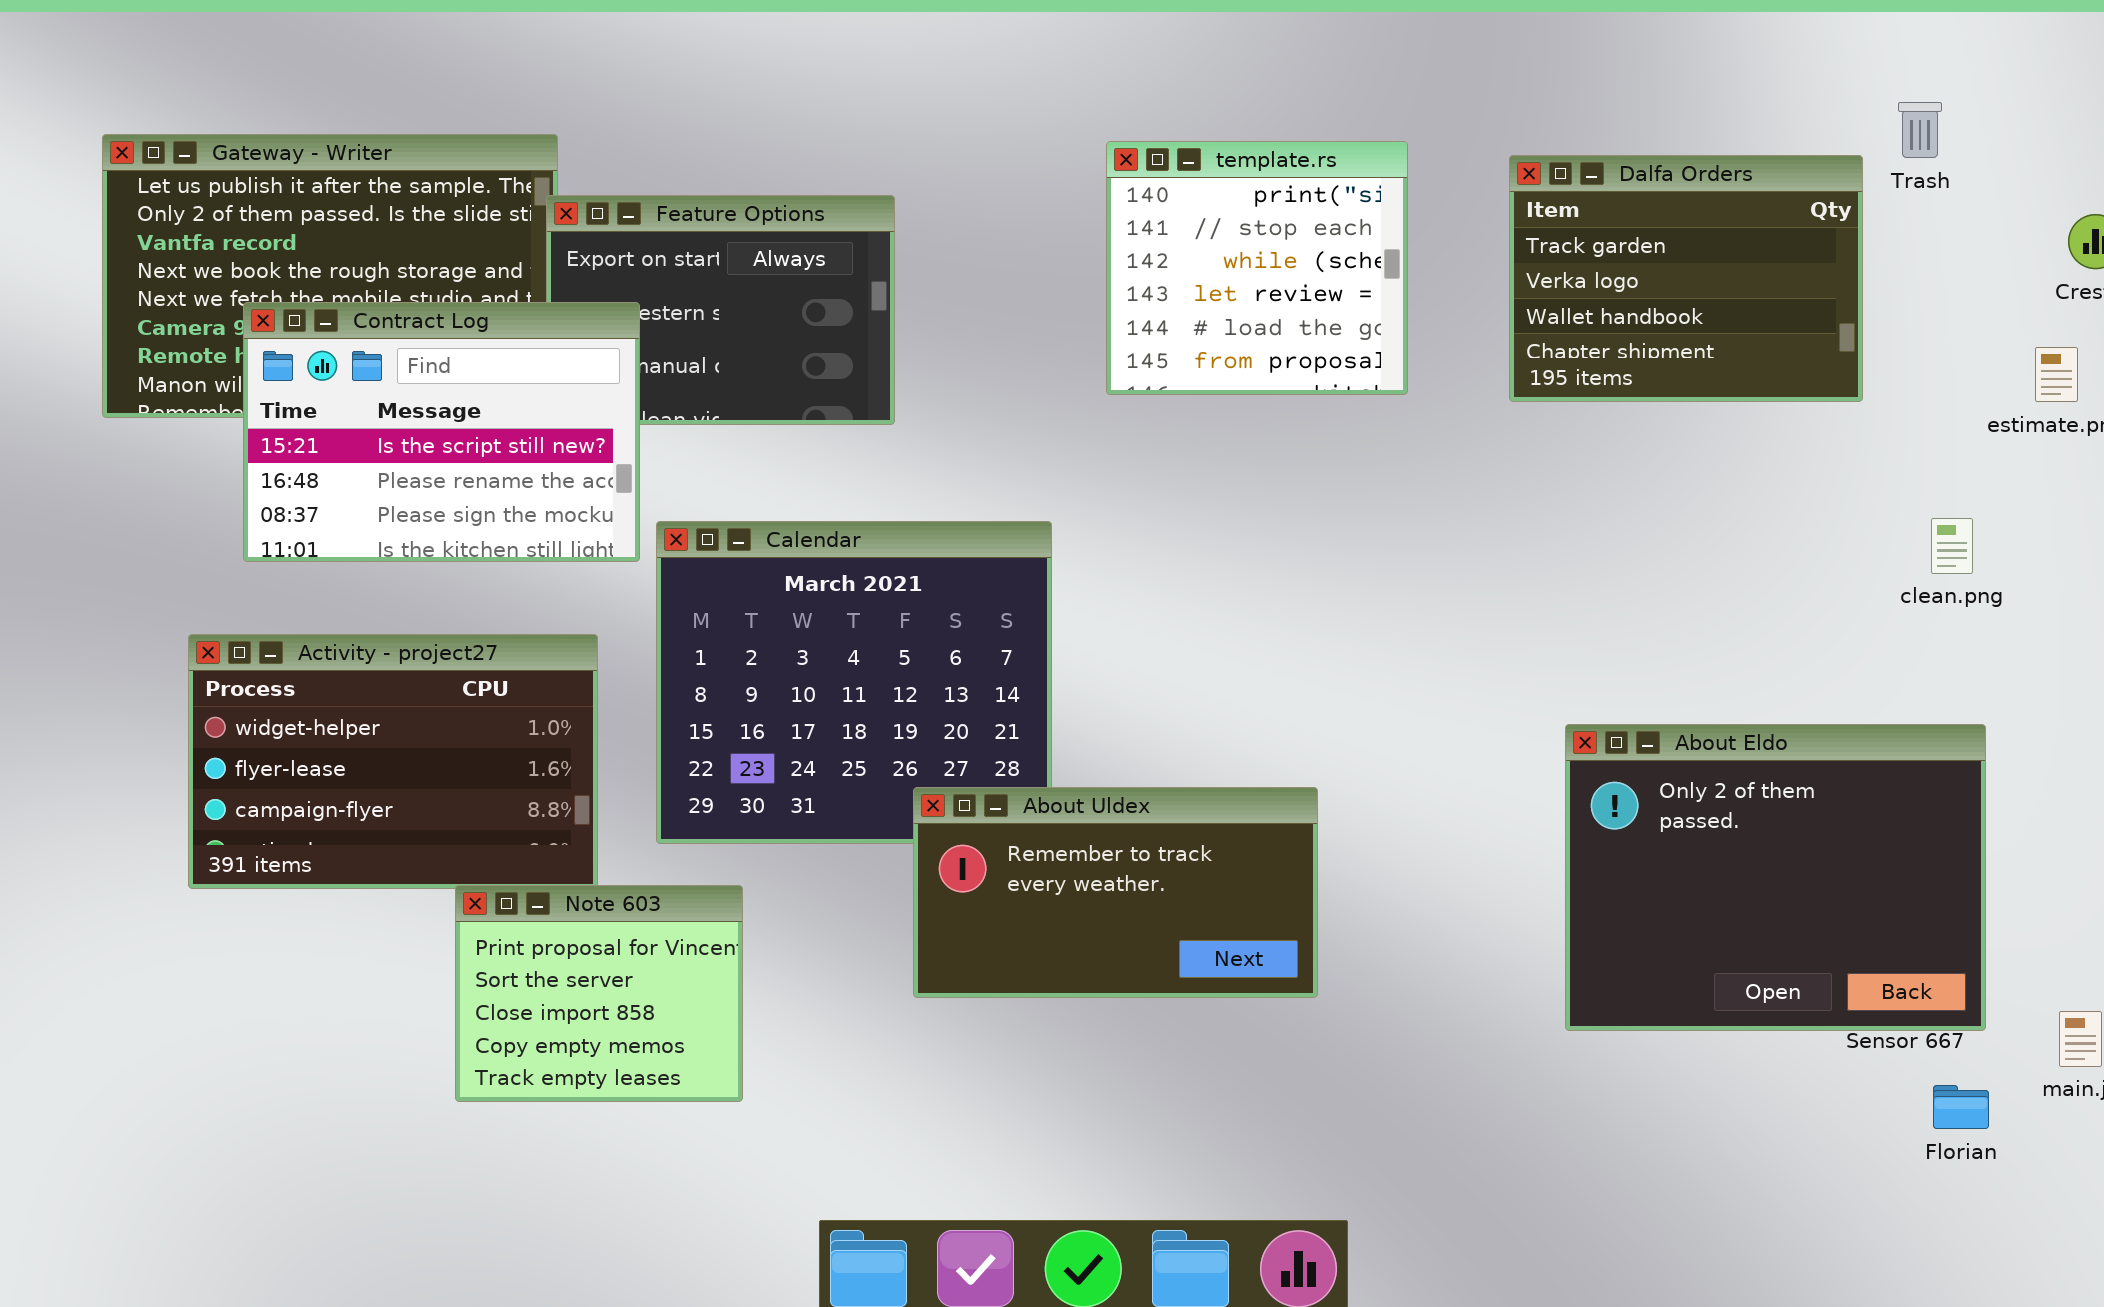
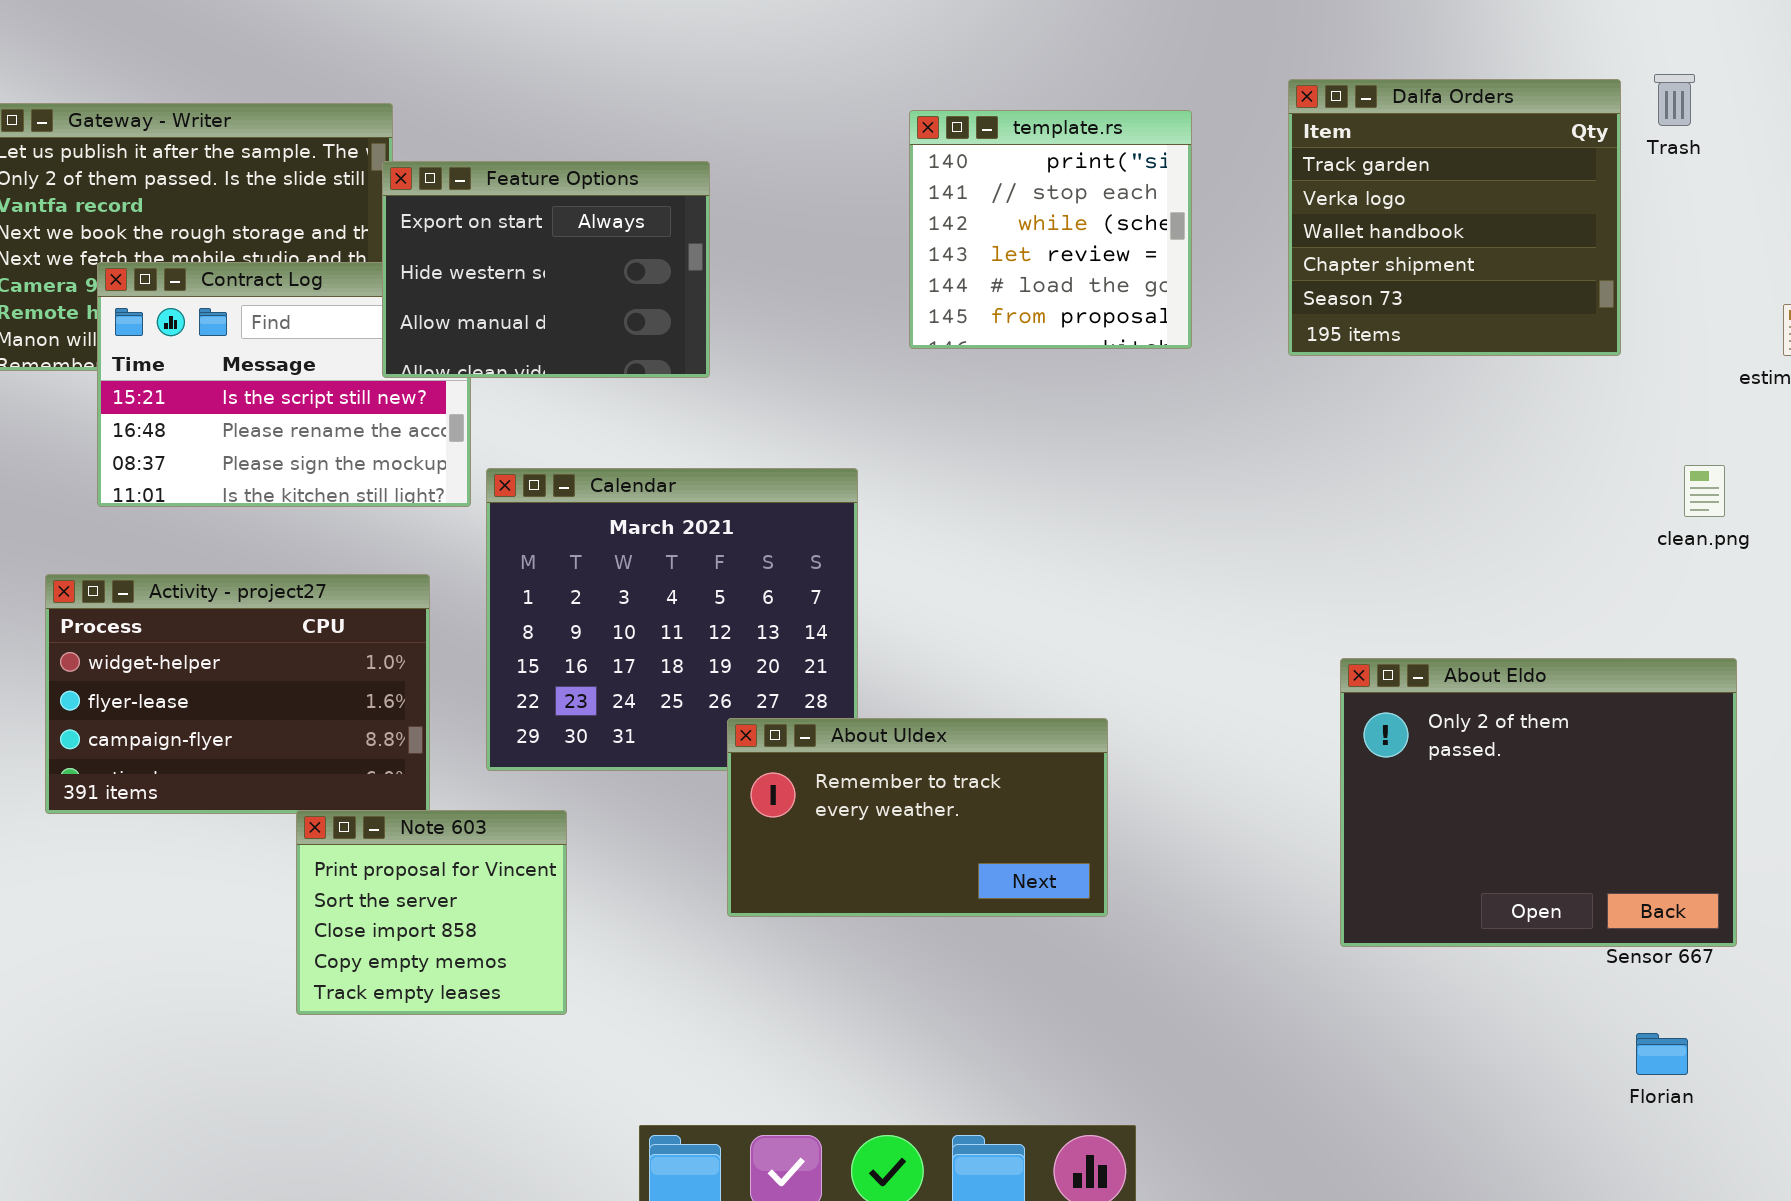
Dalfa Orders: [1509,155,1863,402] -> [1288,79,1621,356], resized
Feature Options: [546,195,895,425] -> [382,161,710,378], raised
Florian: [1933,1085,1989,1129] -> [1636,1033,1688,1075], moved

